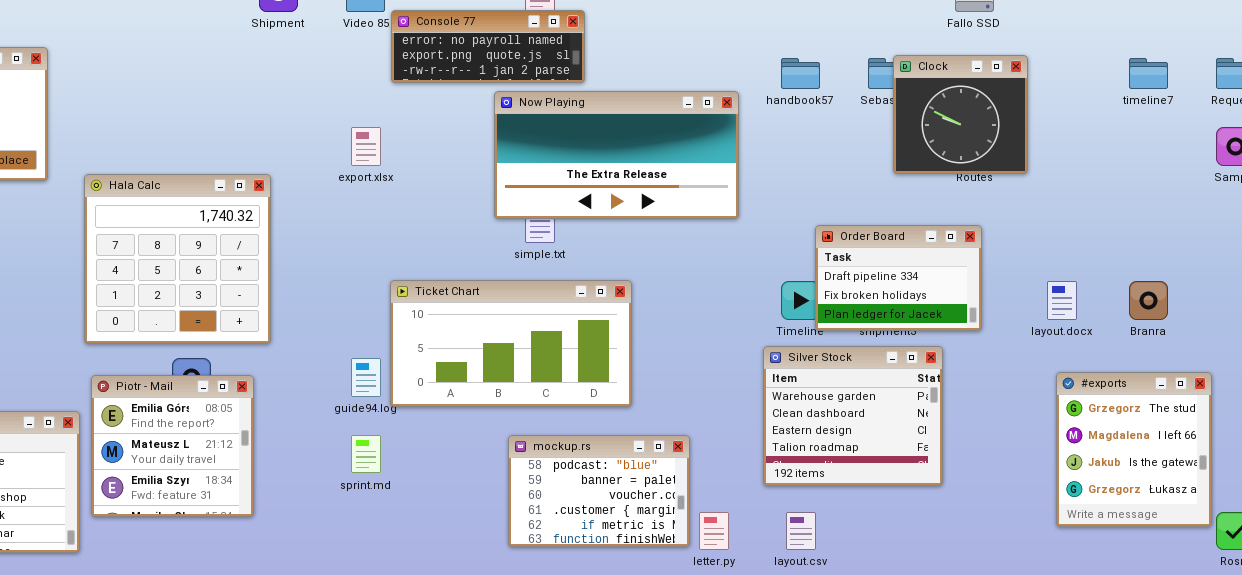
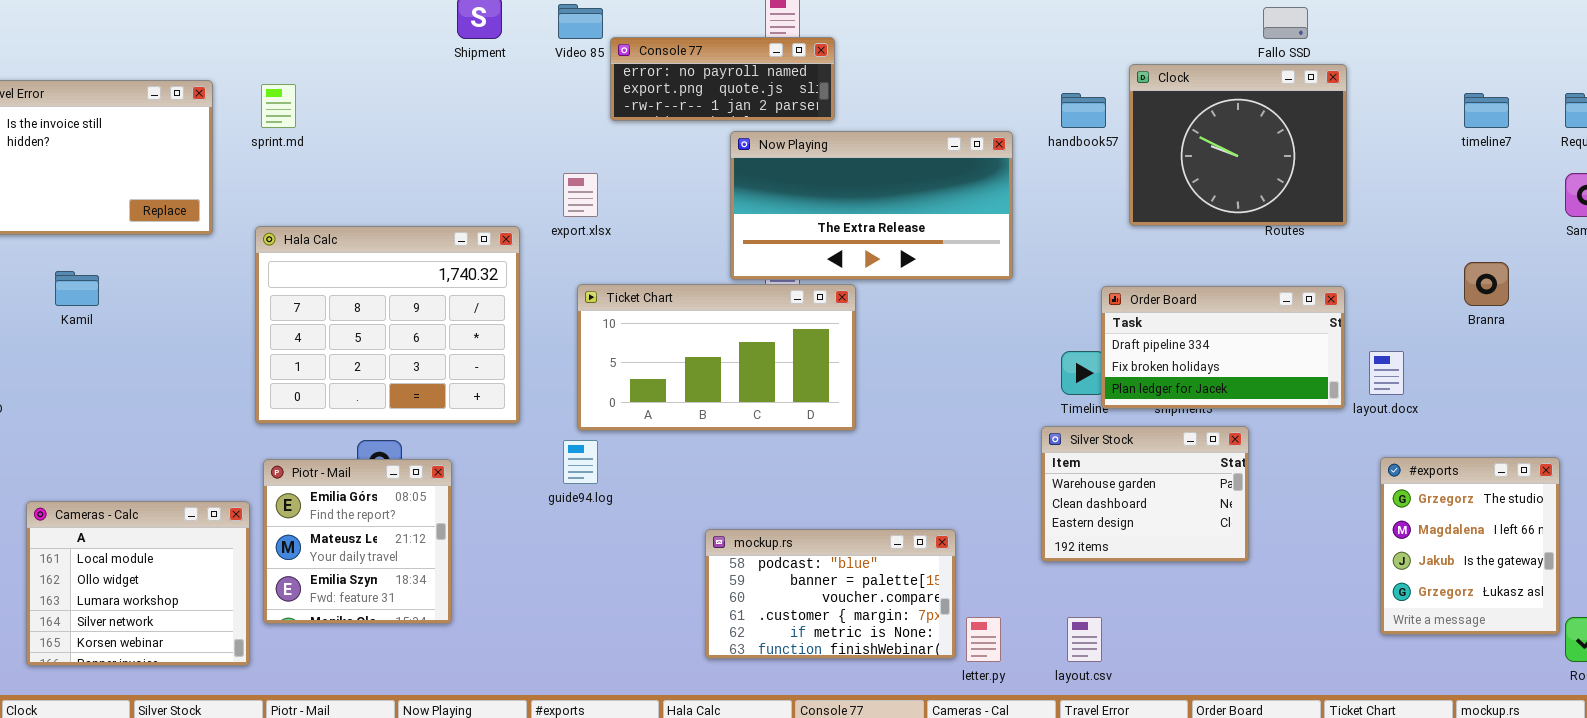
Clock: [893,55,1028,174] -> [1129,64,1347,226], resized
Hala Calc: [84,174,271,344] -> [255,226,520,424], resized
Order Board: [815,225,982,331] -> [1101,286,1345,409], resized
Ticket Chart: [390,280,632,407] -> [577,284,856,431], moved
Branra: [1129,281,1168,320] -> [1464,262,1509,306], moved
Silver Stock: [763,346,943,486] -> [1041,426,1249,562], resized
sprint.md: [351,435,381,473] -> [261,84,296,128], moved
mockup.rs: [508,435,690,547] -> [705,529,956,659], resized

